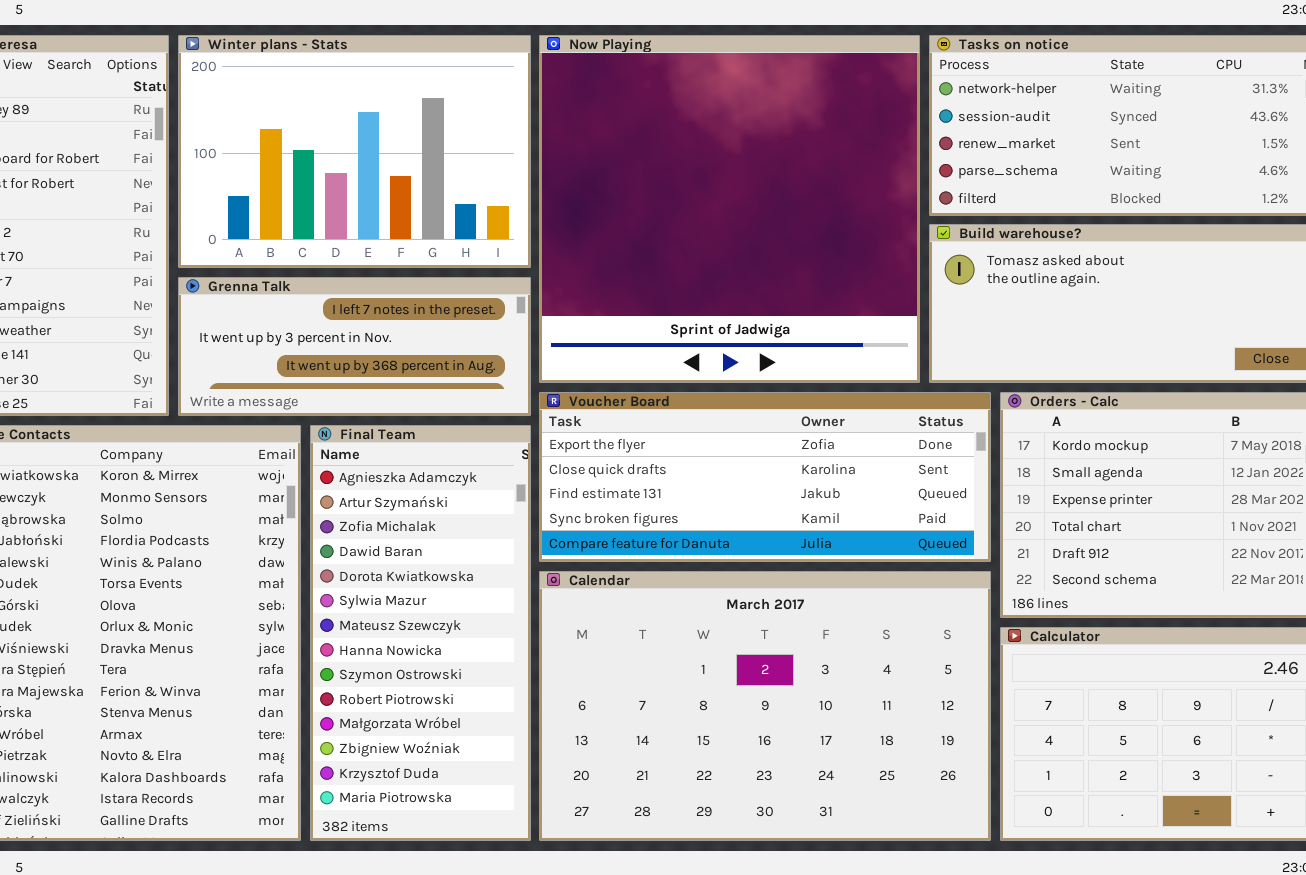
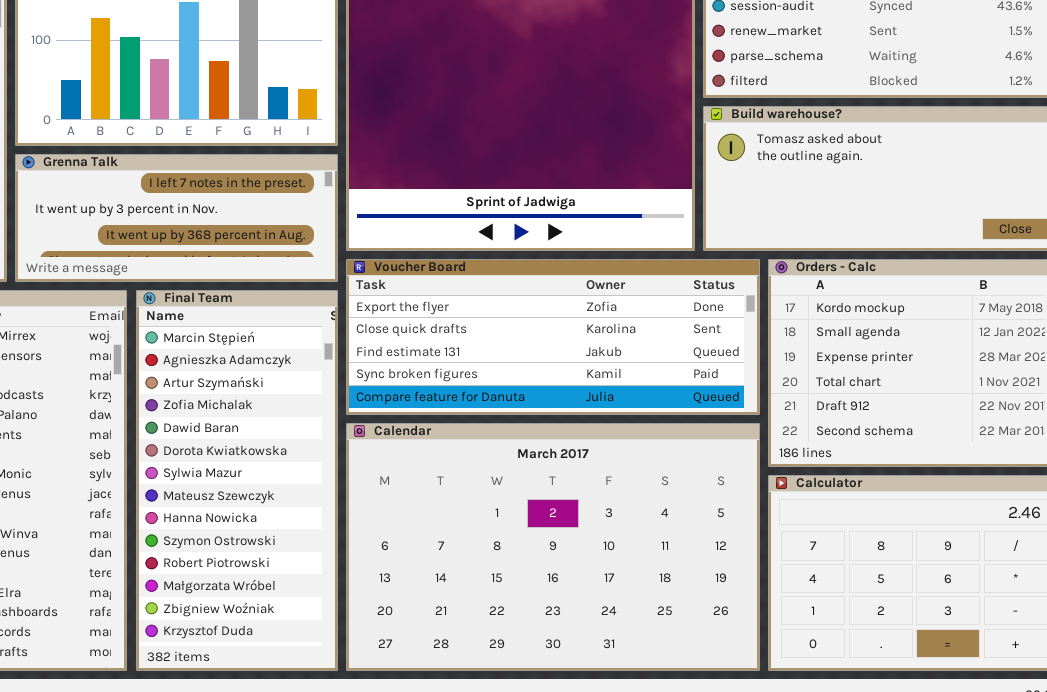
Final Team: [310,425,531,841] -> [136,290,338,671], scrolled up 1 row

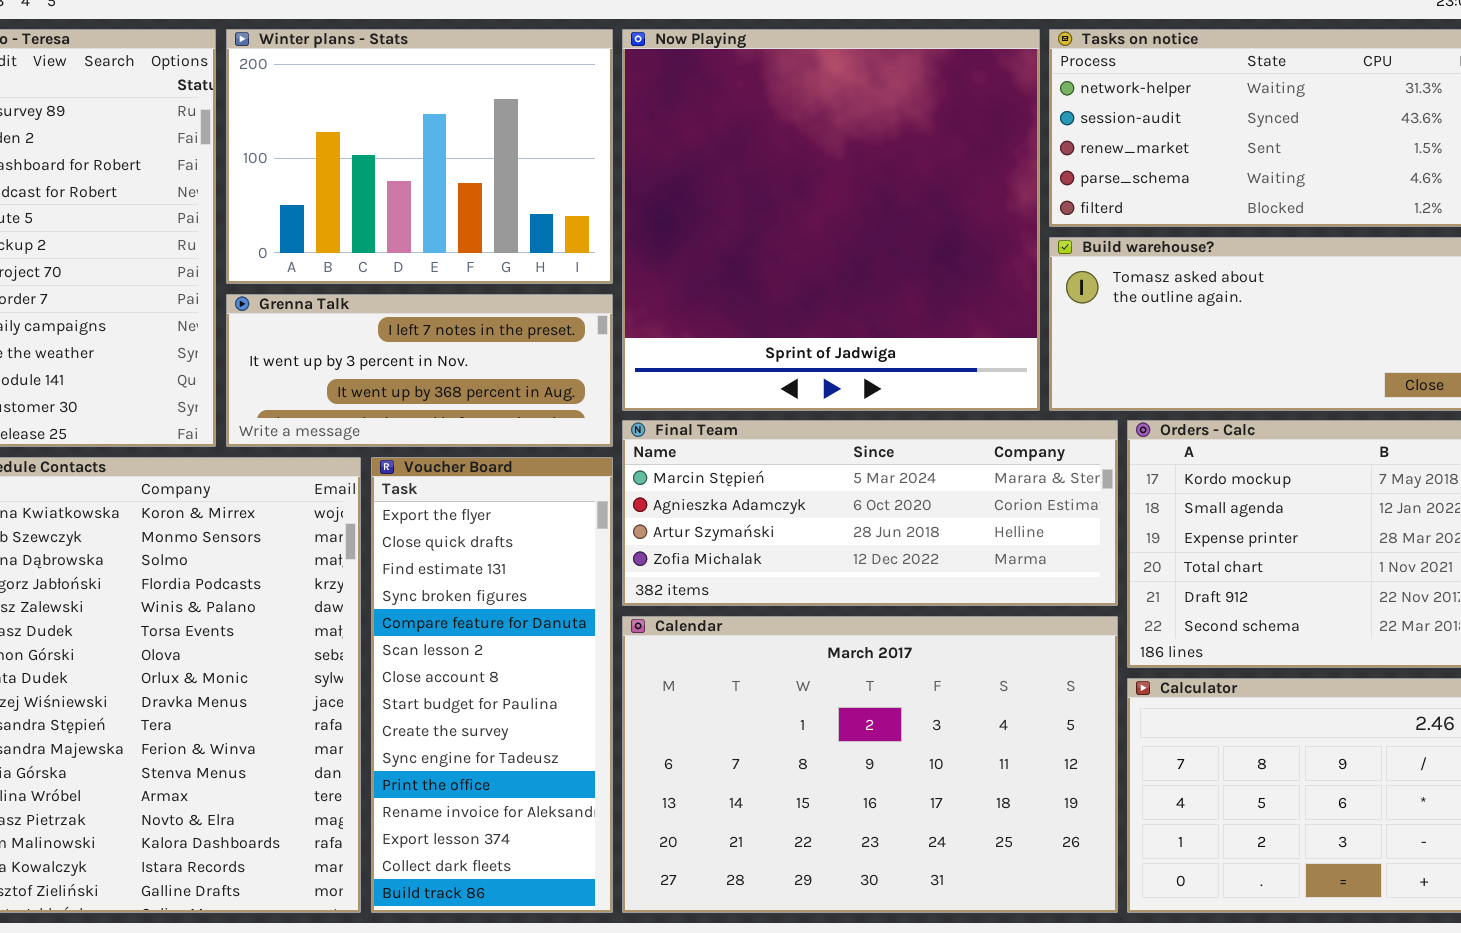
Voucher Board: [346,259,760,415] -> [371,457,613,913], moved, resized
Final Team: [136,290,338,671] -> [622,420,1118,606], moved, resized

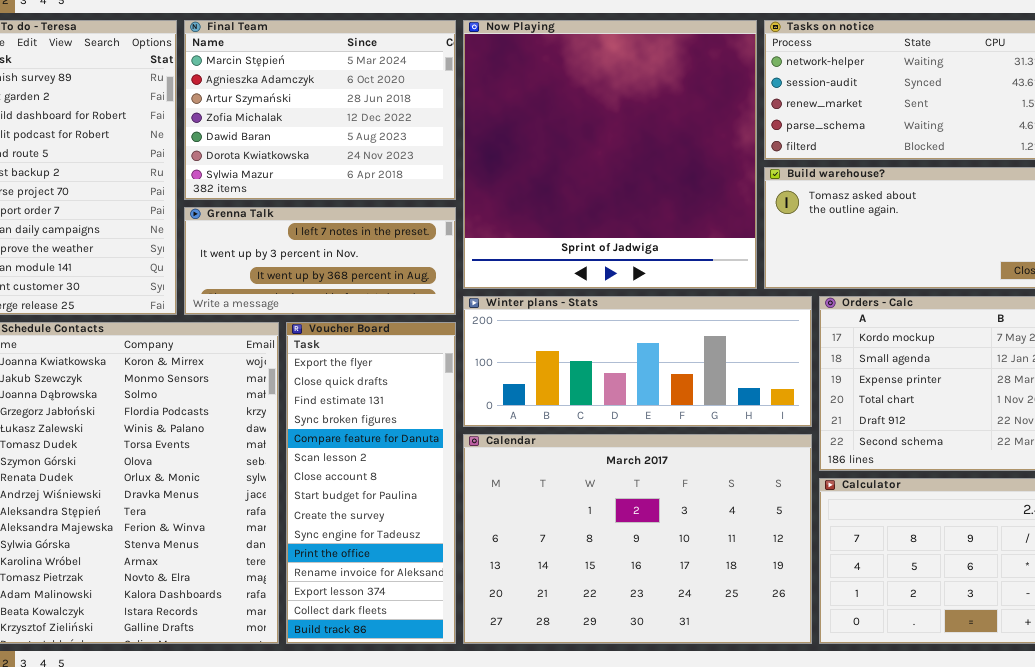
Winter plans - Stats: [226,29,613,284] -> [463,296,812,427], moved, resized
Final Team: [622,420,1118,606] -> [184,20,456,200], moved, resized

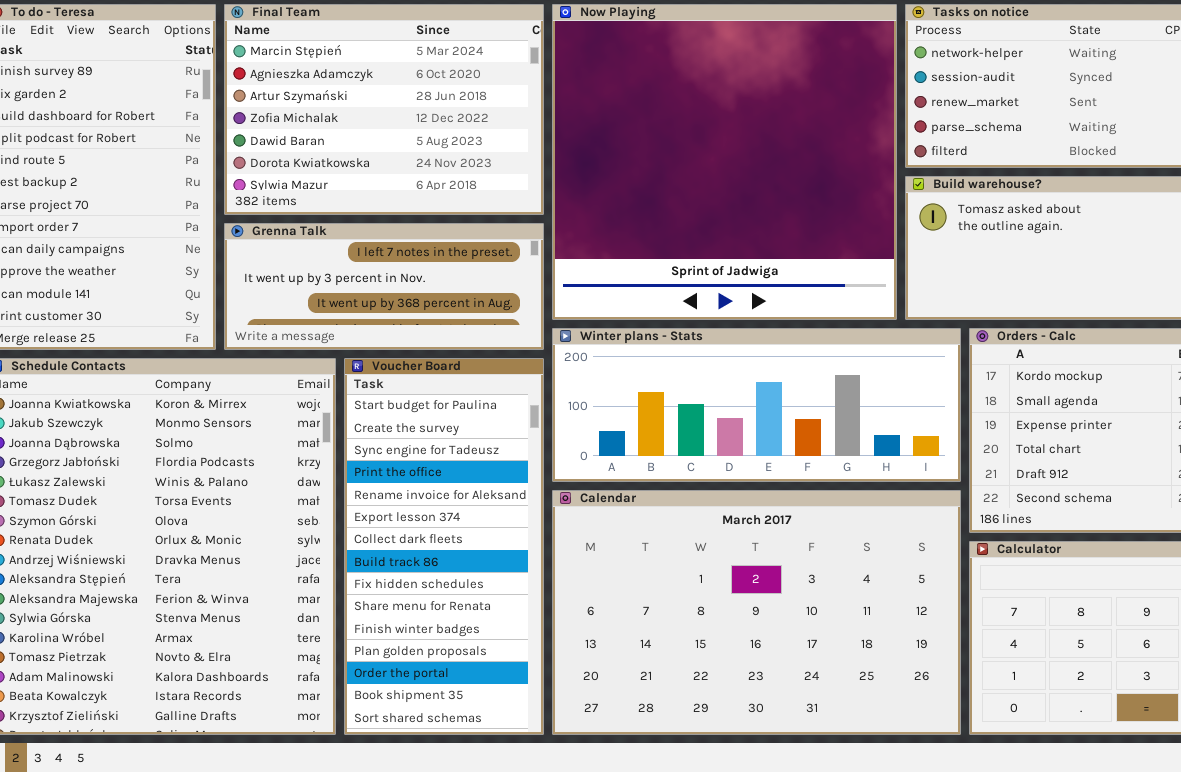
Voucher Board: [286,322,456,644] -> [344,358,544,735], scrolled down 7 rows

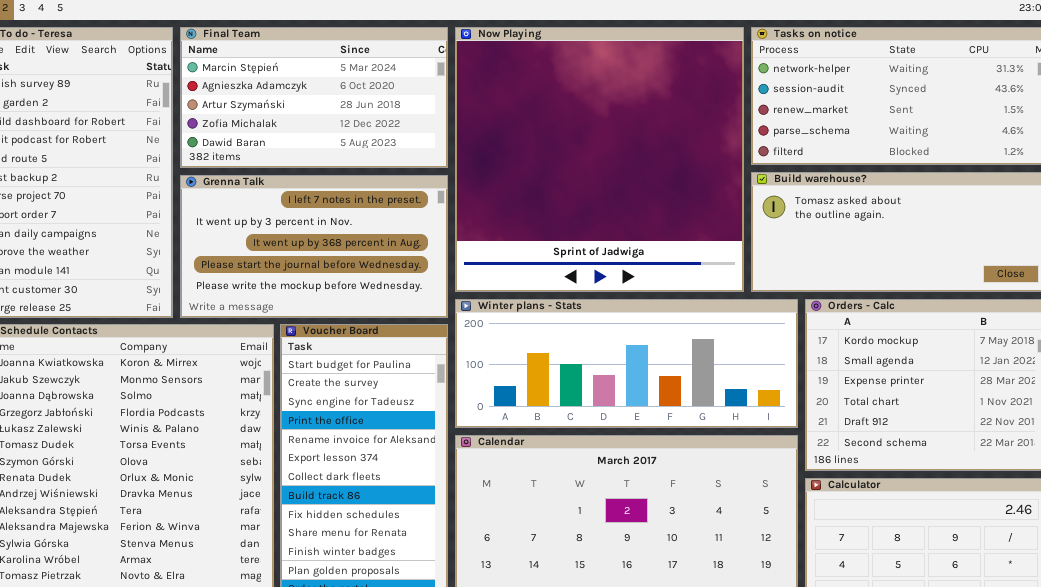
Final Team: [224,4,544,215] -> [180,27,448,168], resized
Grenna Talk: [224,223,544,350] -> [180,175,448,318], resized

